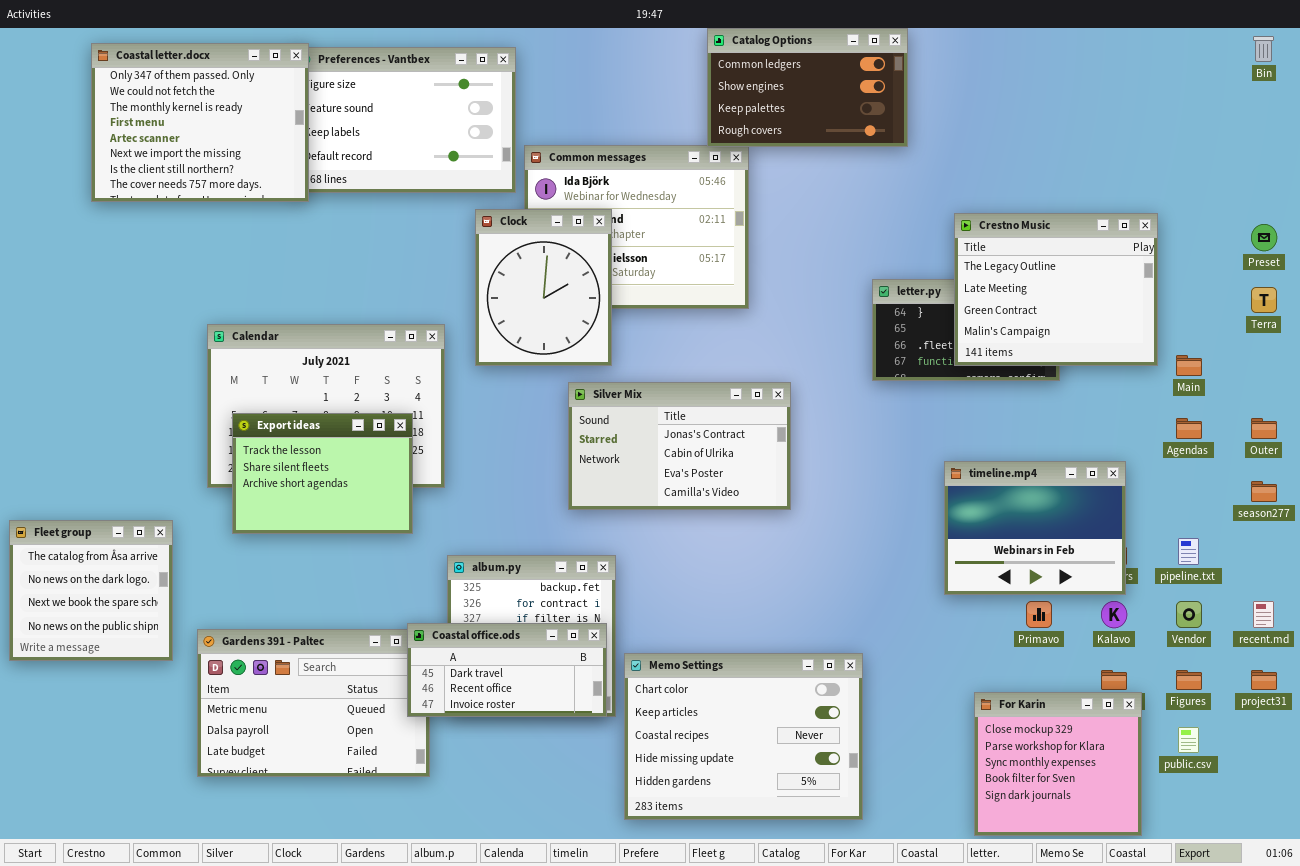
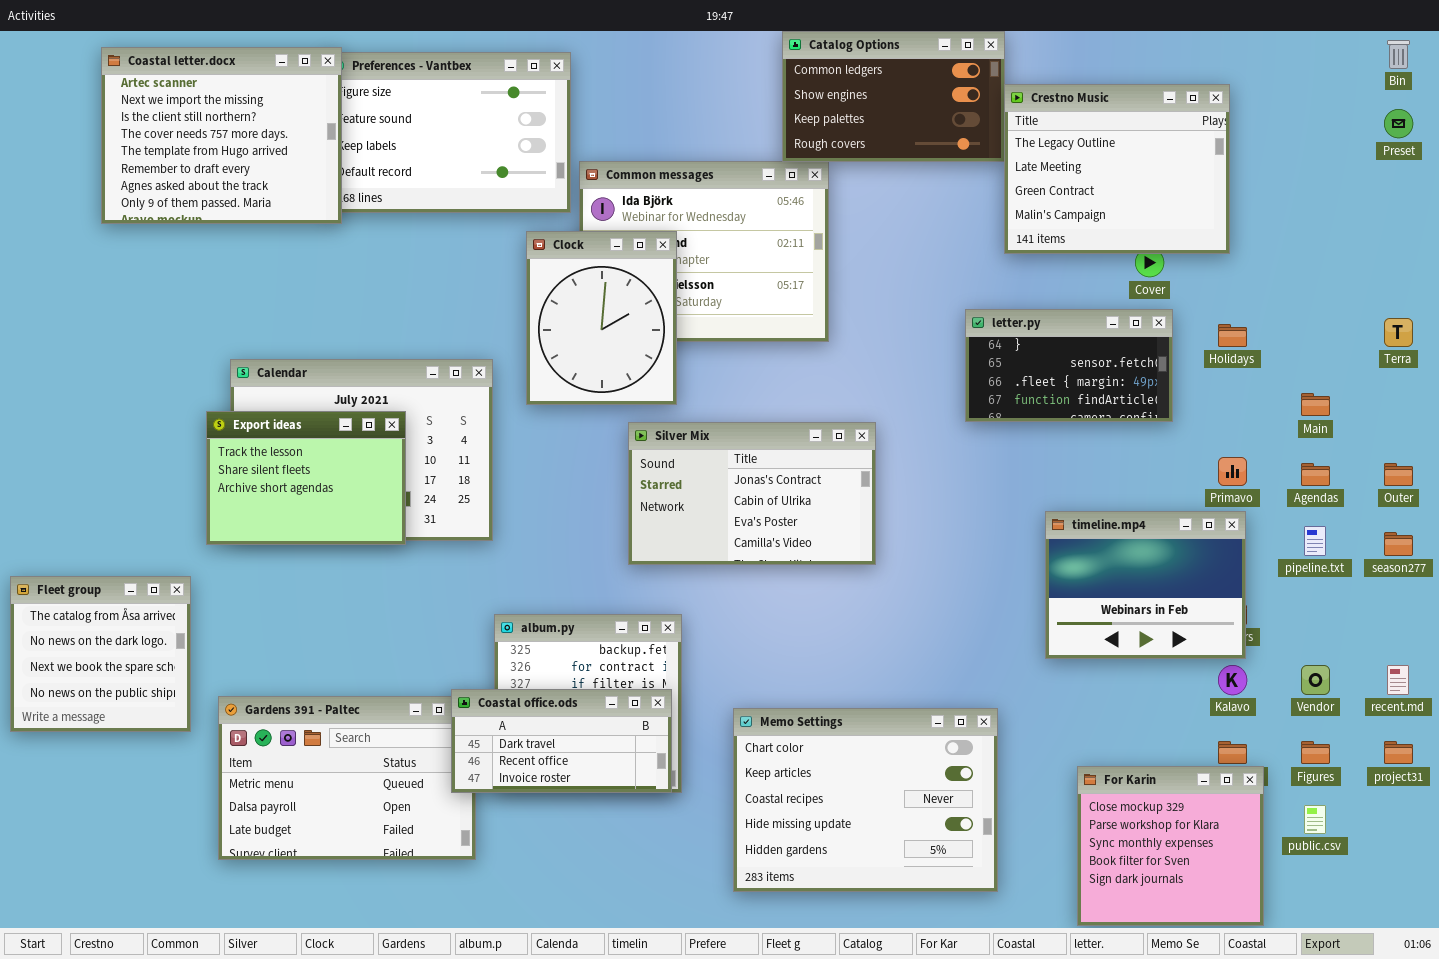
Coastal letter.docx: [91,43,309,202] -> [101,47,342,224], scrolled down 4 rows
Crestno Music: [954,213,1158,366] -> [1004,84,1230,254], moved
Preset: [1251,224,1277,251] -> [1384,109,1413,138], moved
Export ideas: [232,413,413,534] -> [206,411,406,545], moved
pipeline.txt: [1178,538,1199,565] -> [1304,526,1326,556], moved
Primavo: [1026,601,1052,628] -> [1218,457,1247,486], moved
Memo Settings: [624,653,863,820] -> [733,708,998,892], moved

